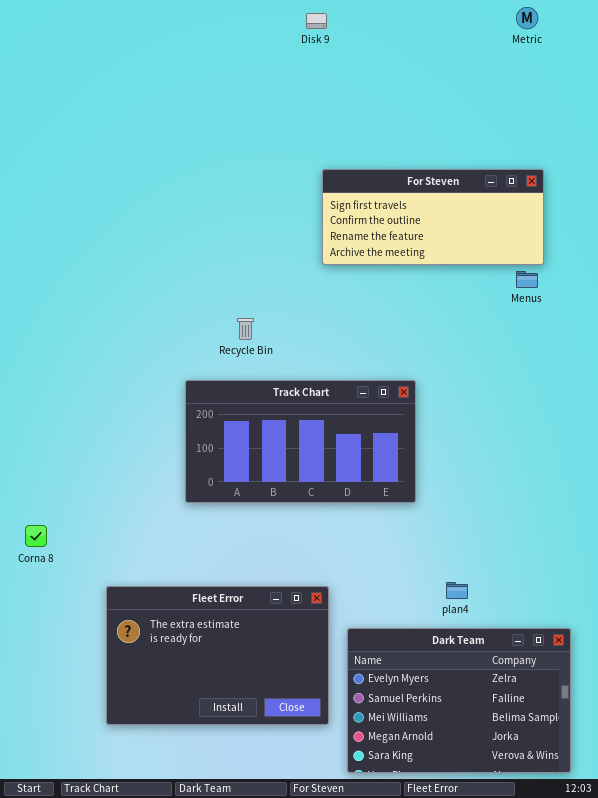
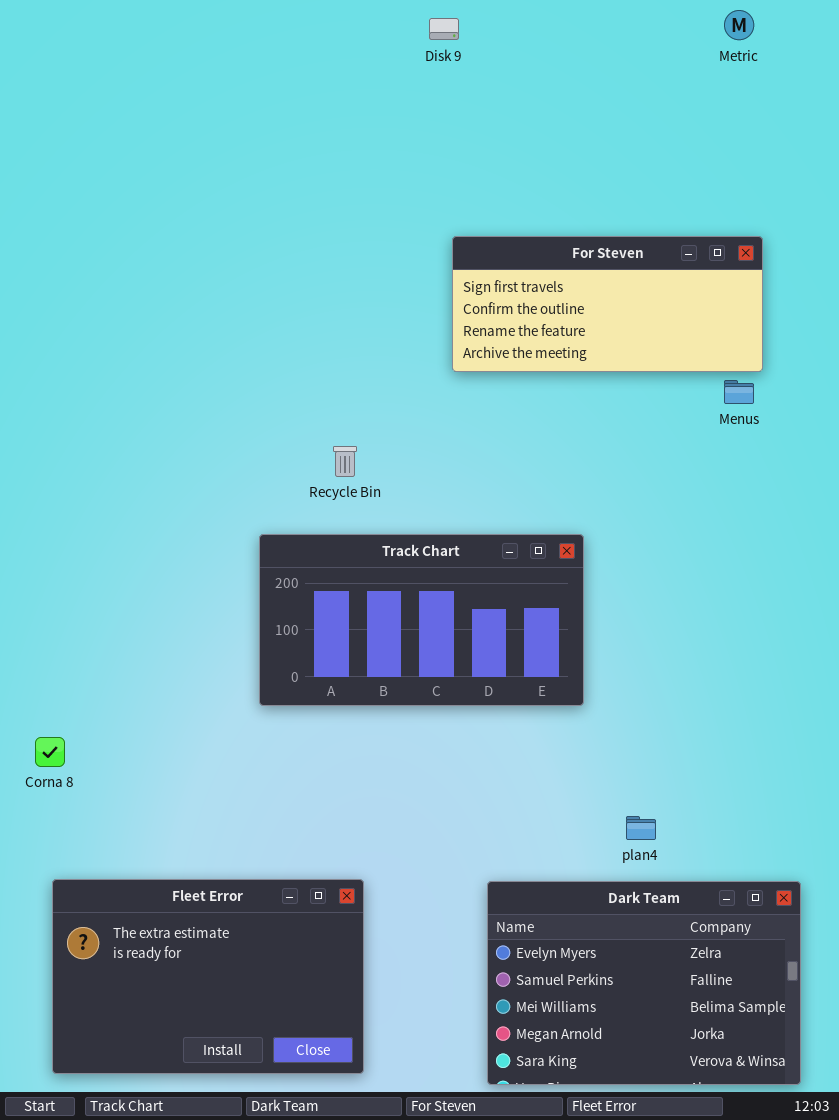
Fleet Error: [106,586,329,725] -> [52,879,364,1074], moved

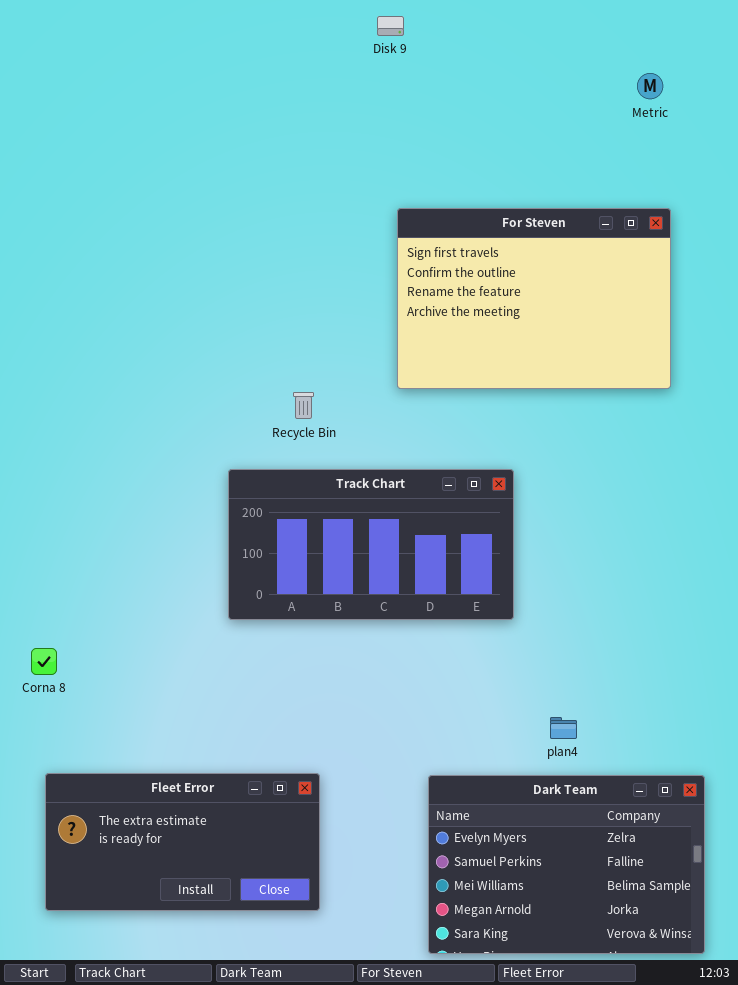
Metric: [724,10,754,40] -> [637,73,663,99], moved
For Steven: [452,236,763,372] -> [397,208,671,389], resized
Fleet Error: [52,879,364,1074] -> [45,773,320,911], resized

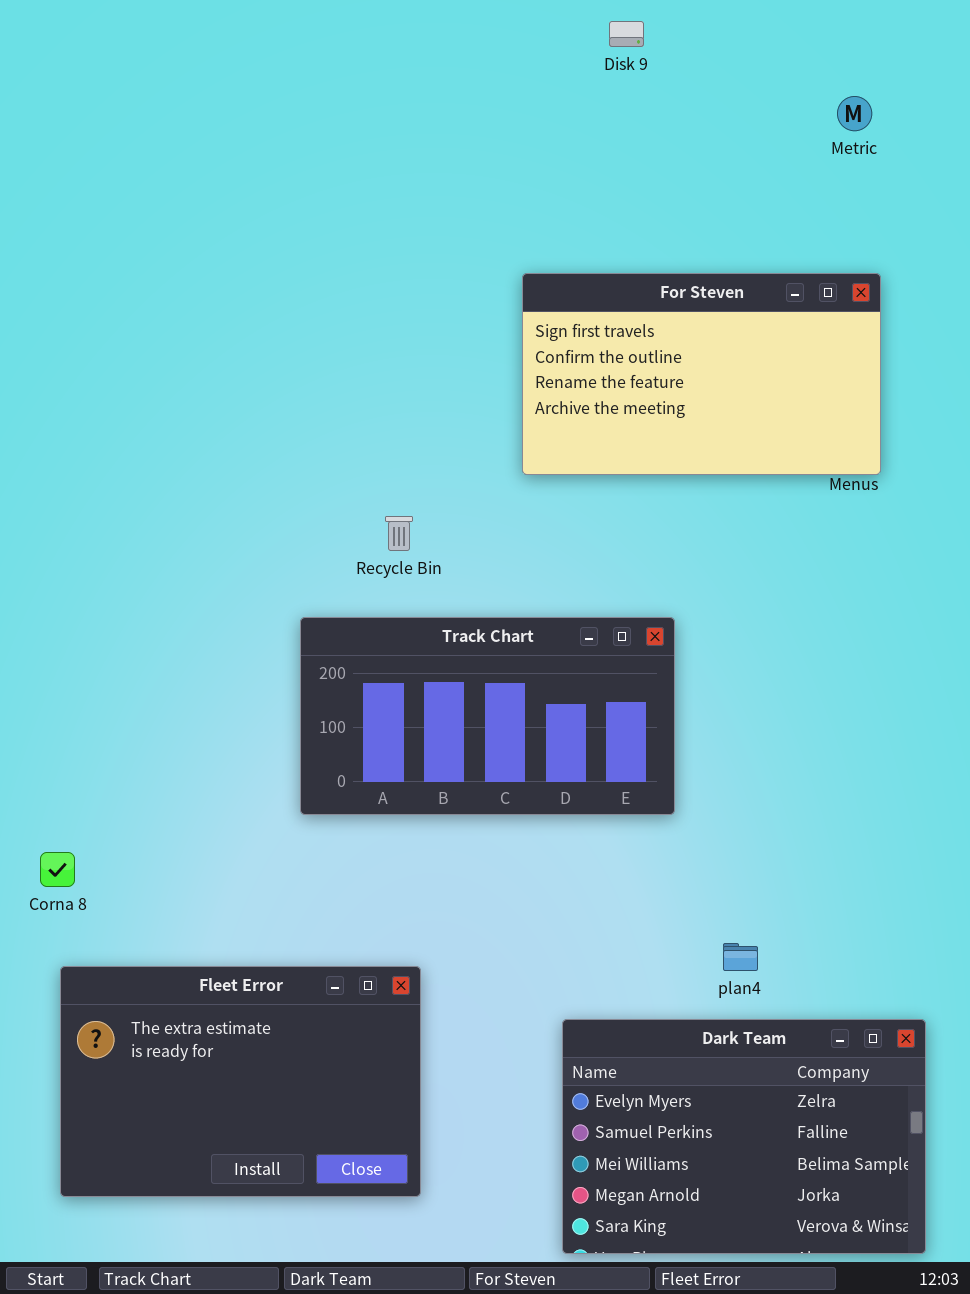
Disk 9: [377,16,404,36] -> [609,21,644,47], moved
For Steven: [397,208,671,389] -> [522,273,881,475], resized
Fleet Error: [45,773,320,911] -> [60,966,421,1197], resized

